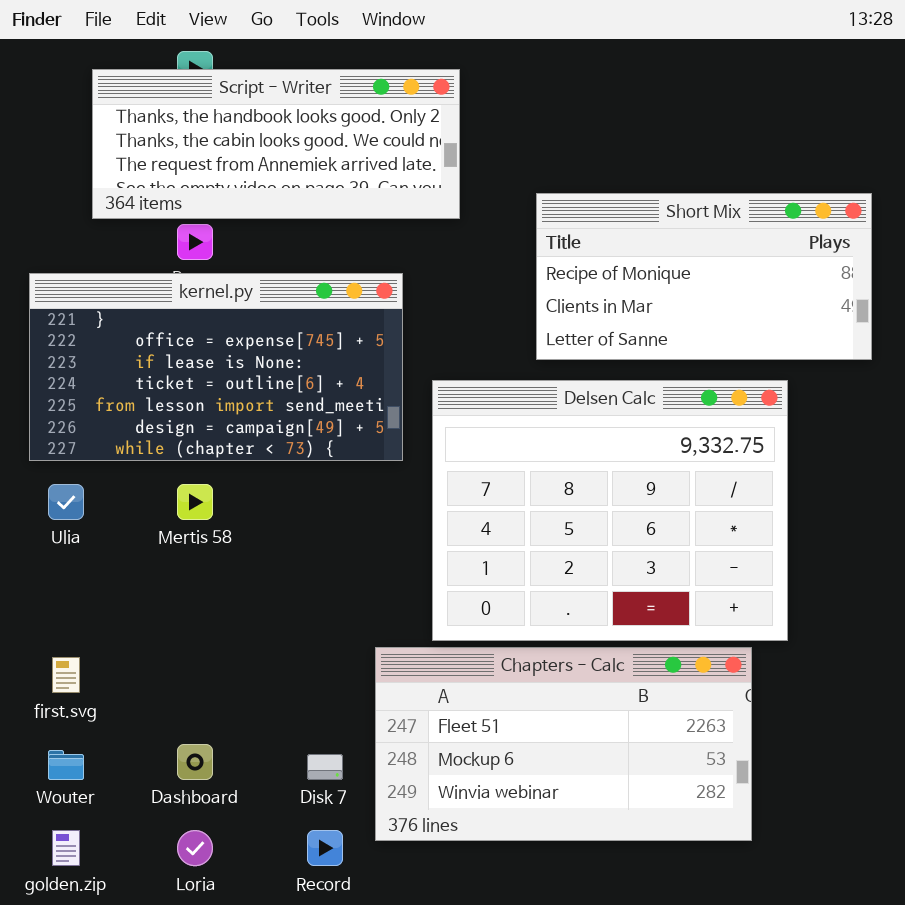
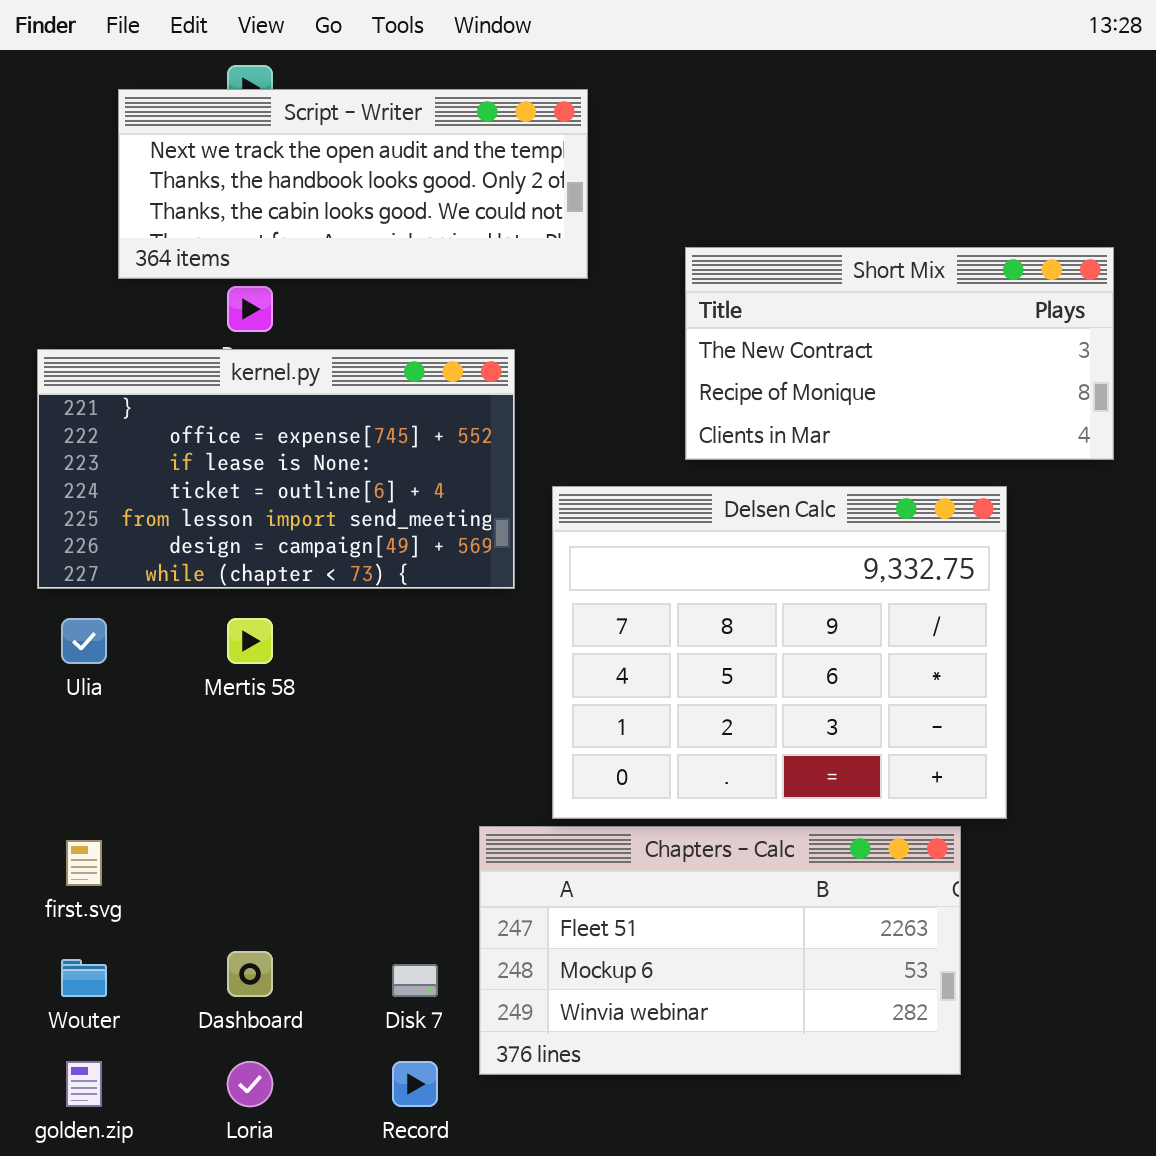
Script - Writer: [92,69,460,219] -> [118,89,588,279], scrolled up 1 row
Short Mix: [536,193,872,360] -> [685,247,1114,460], scrolled up 1 row

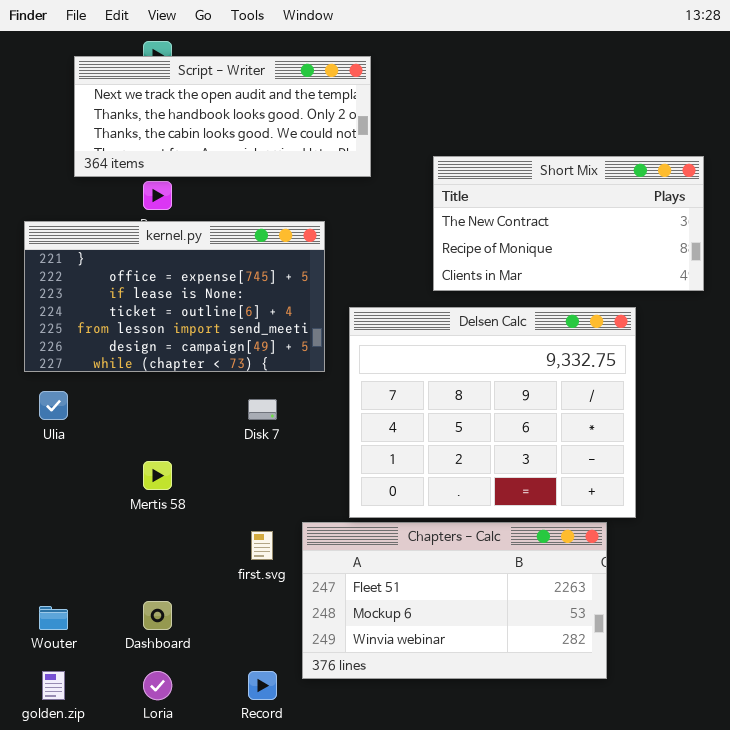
Mertis 58: [227,618,273,664] -> [143,461,172,490], moved
first.svg: [66,840,102,886] -> [251,531,273,560], moved
Disk 7: [392,964,438,997] -> [248,399,277,420], moved

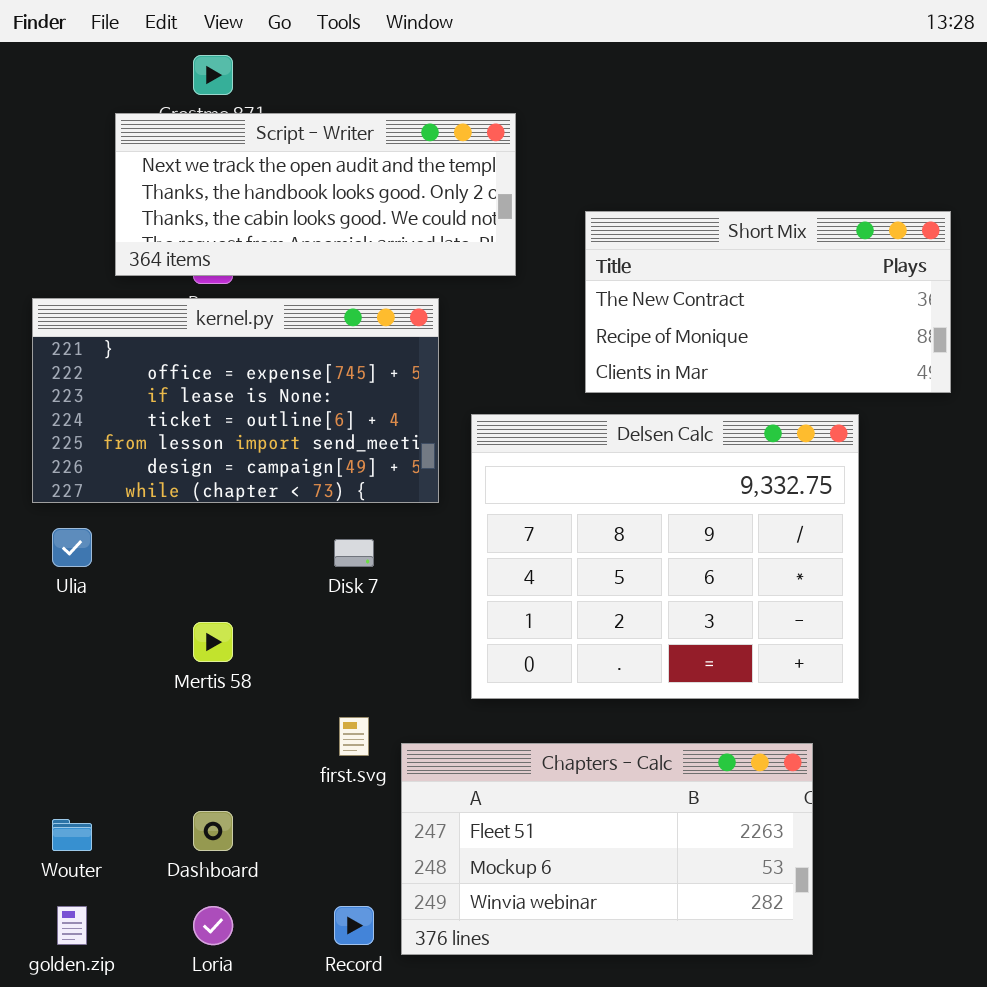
Script - Writer: [74,56,371,177] -> [115,113,516,276], moved
Chapters - Calc: [302,522,607,679] -> [401,743,813,955], moved

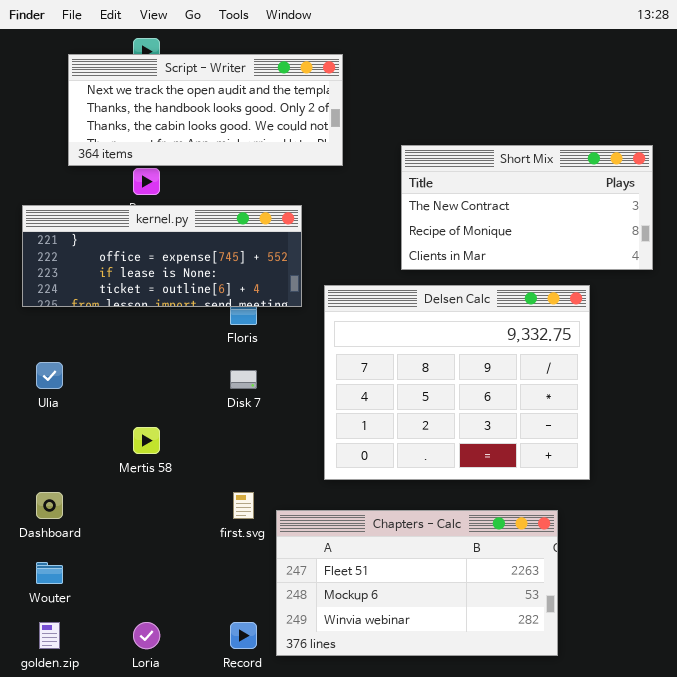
Script - Writer: [115,113,516,276] -> [68,54,343,166], moved
kernel.py: [32,298,439,503] -> [22,205,302,307], resized
Dashboard: [193,811,233,851] -> [36,492,63,519], moved

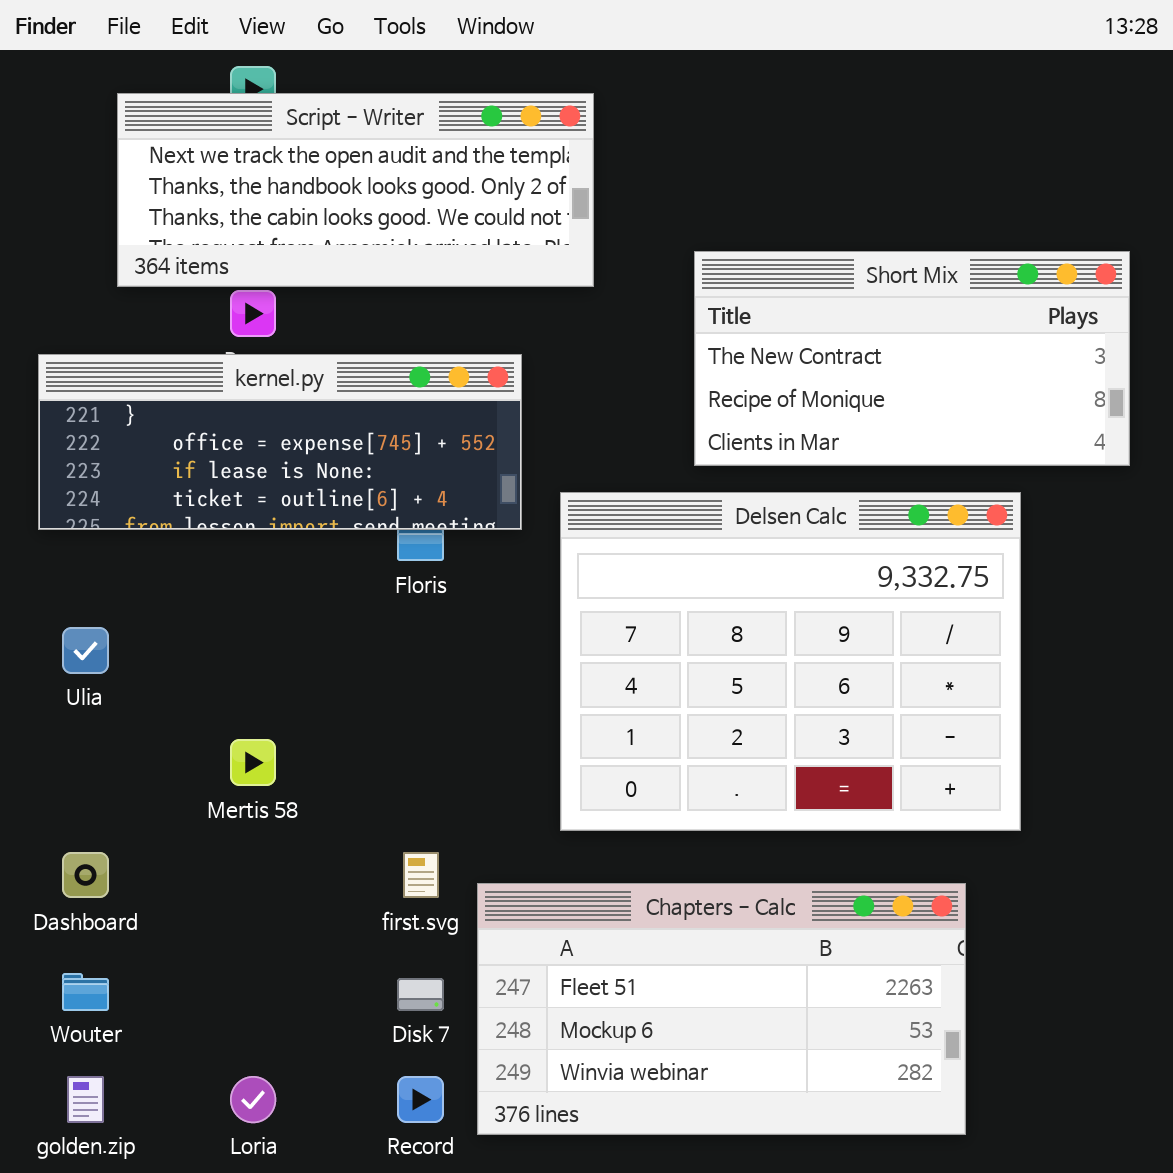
Disk 7: [230,370,257,389] -> [397,978,444,1011], moved

